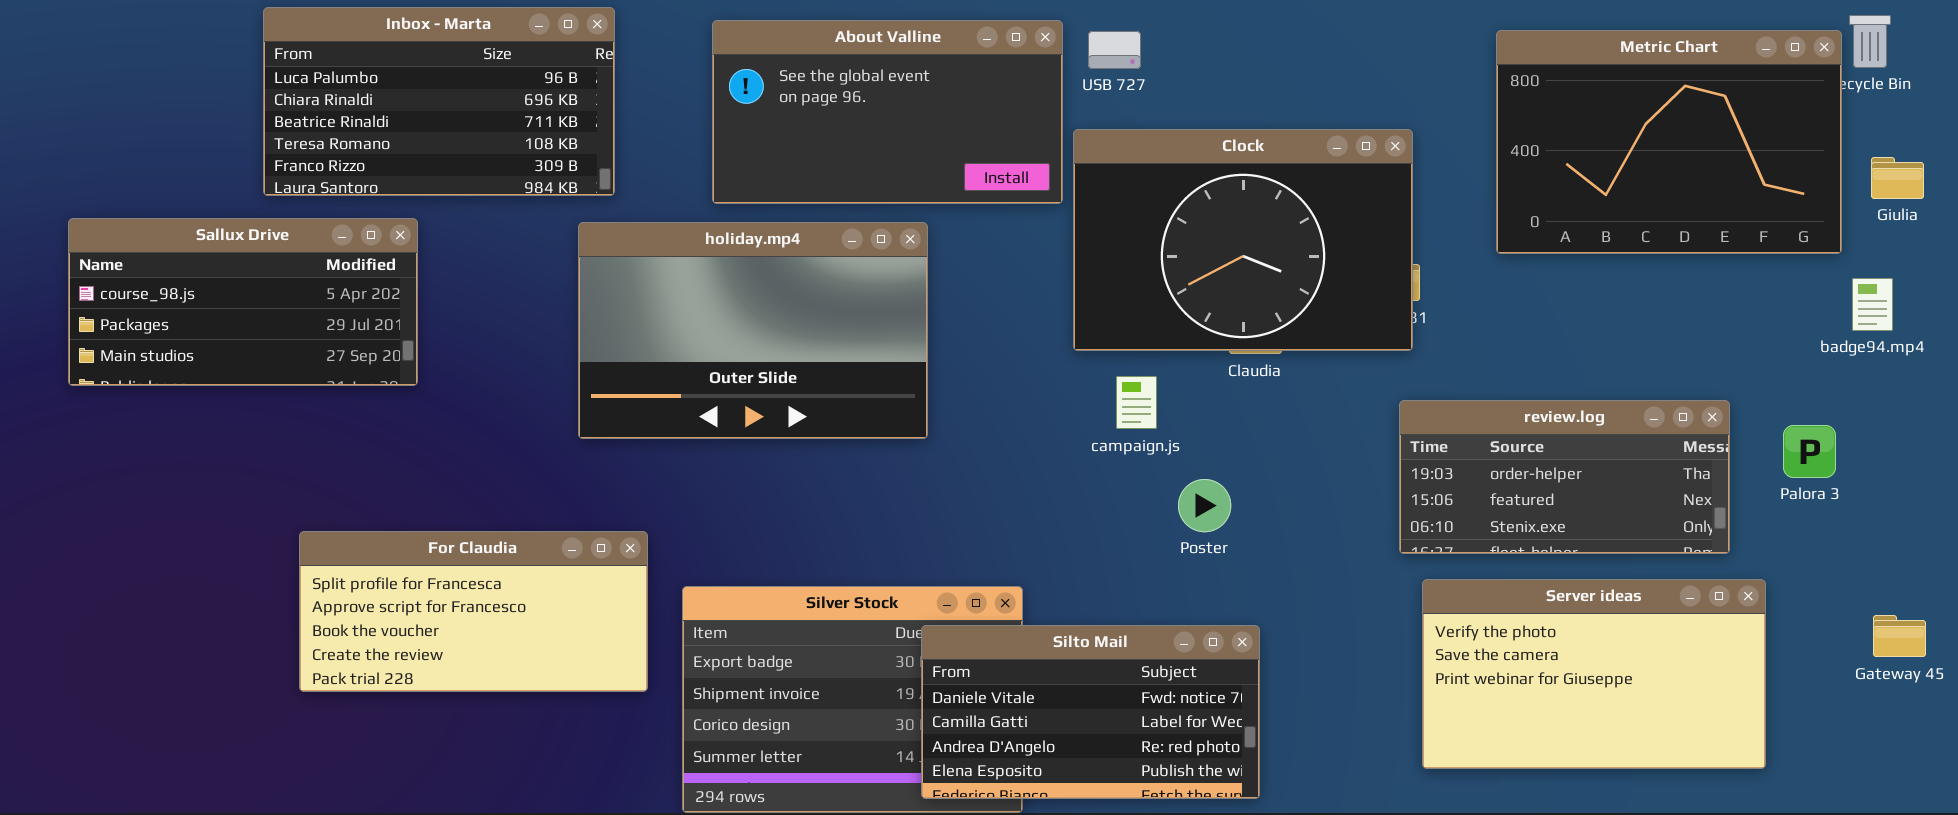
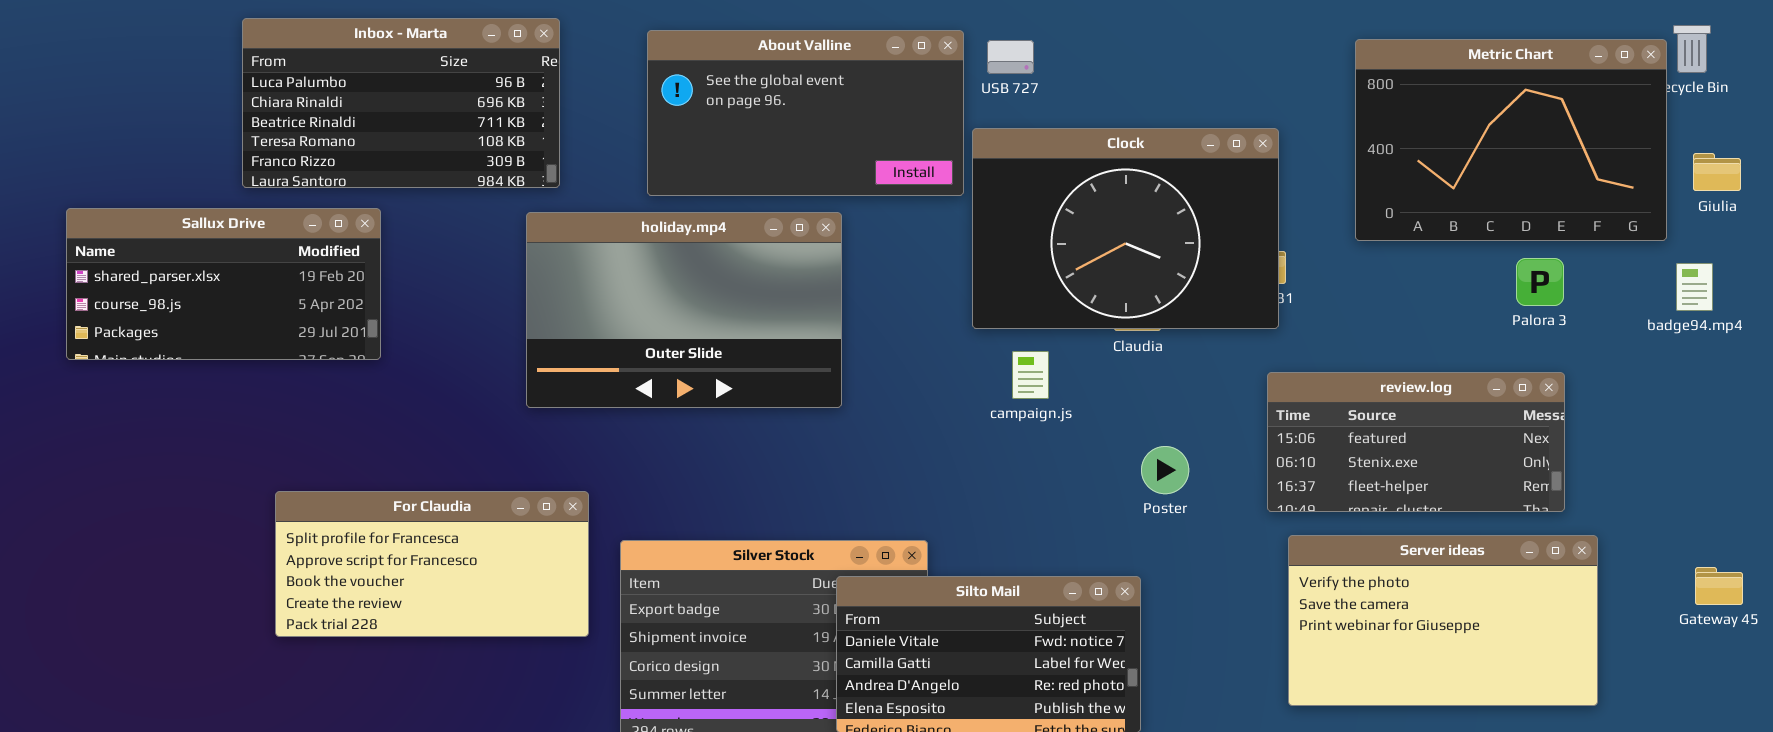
Sallux Drive: [68,218,418,386] -> [66,208,381,360], scrolled up 1 row
review.log: [1399,400,1730,554] -> [1267,372,1565,512], scrolled down 1 row
Palora 3: [1783,425,1836,478] -> [1516,258,1564,306], moved
Poster: [1178,479,1231,532] -> [1141,446,1189,494], moved

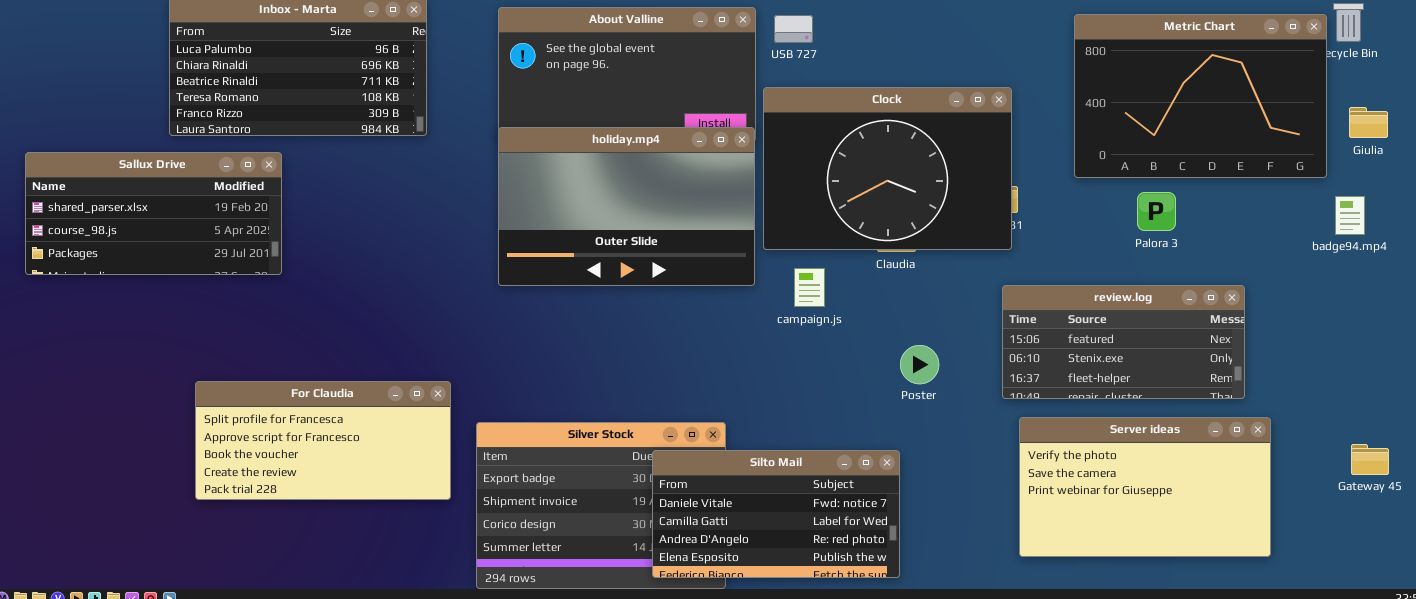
holiday.mp4: [526,212,842,408] -> [498,127,755,286], moved
Palora 3: [1516,258,1564,306] -> [1137,192,1176,231], moved

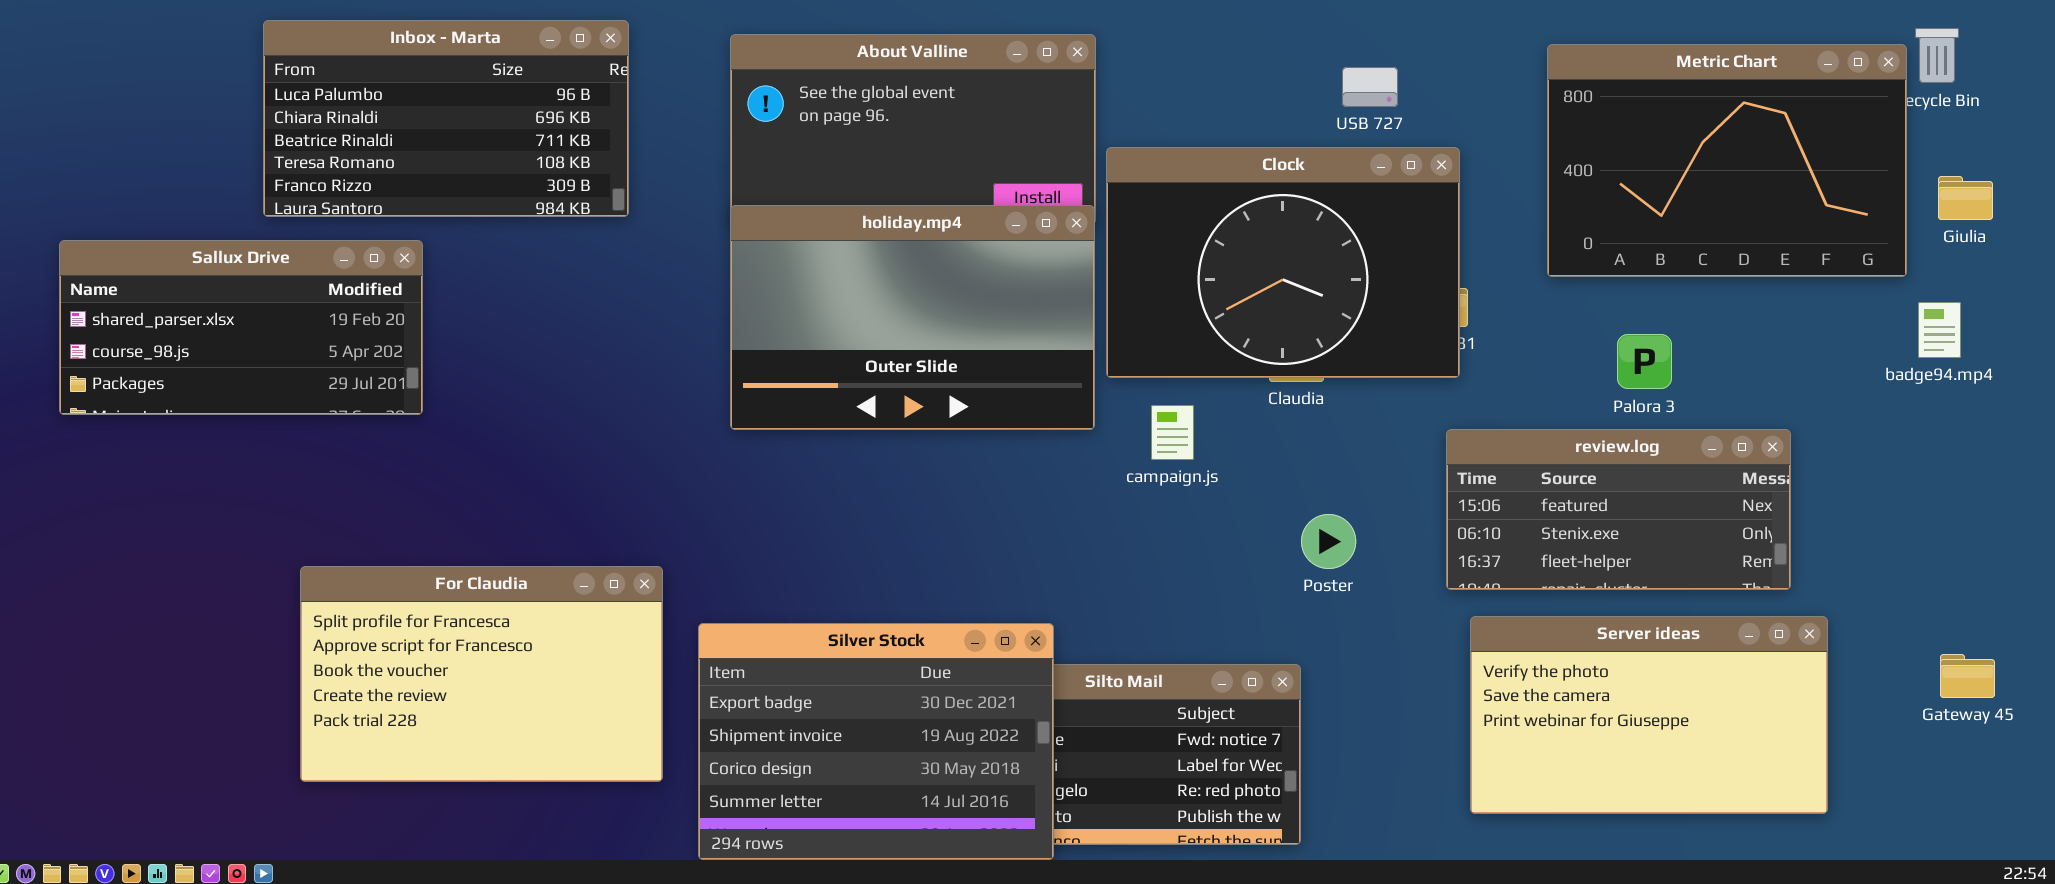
USB 727: [774,15,813,43] -> [1342,67,1398,107], moved
Palora 3: [1137,192,1176,231] -> [1617,334,1672,389], moved
For Claudia: [195,381,451,500] -> [300,566,663,782], resized
Silver Stock: [476,422,726,589] -> [698,623,1054,860], raised

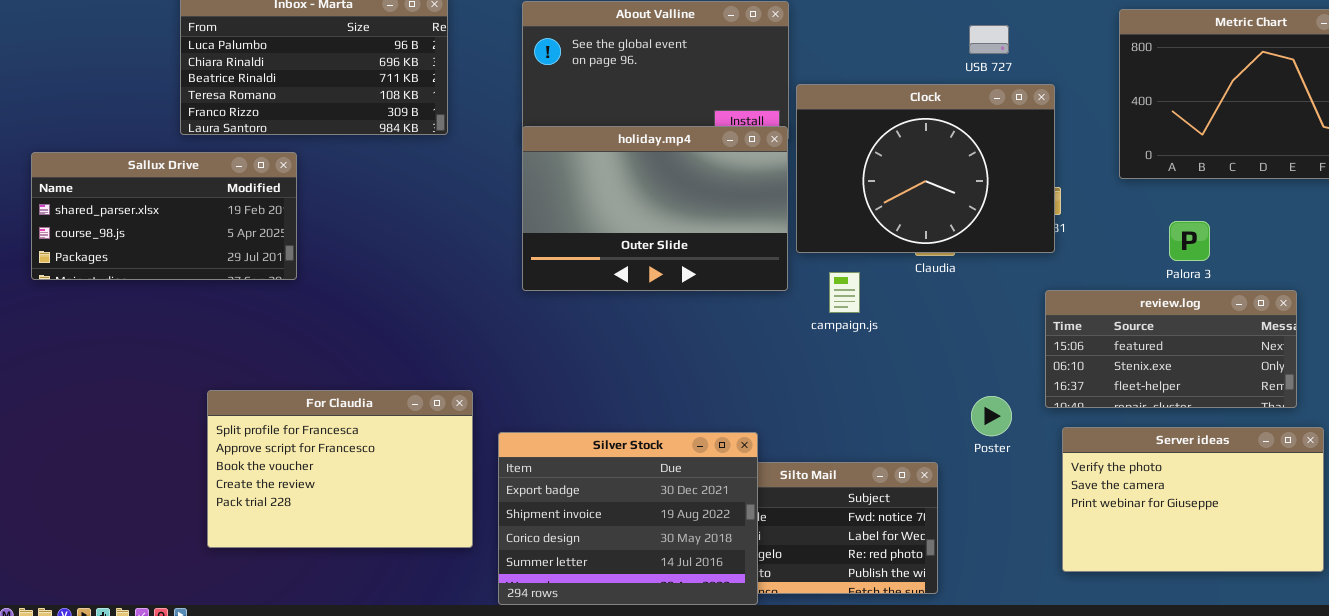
Poster: [1301,514,1356,569] -> [971,396,1012,436], moved

